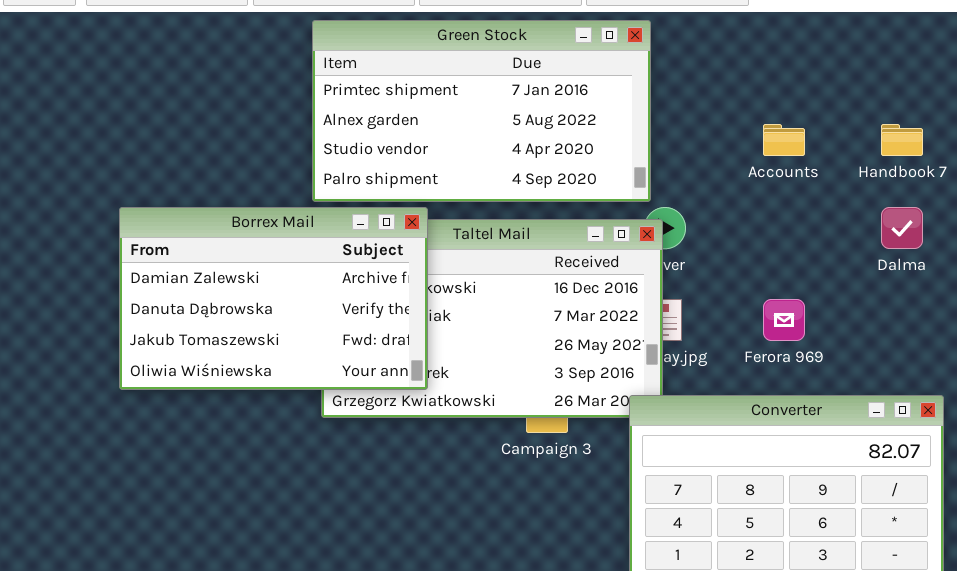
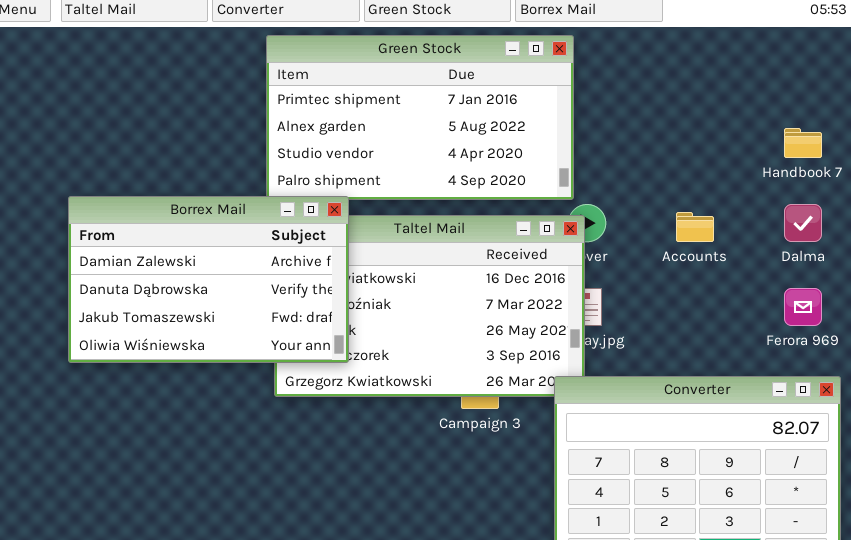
Accounts: [763,124,805,156] -> [676,212,714,242], moved
Borrex Mail: [119,207,428,390] -> [68,196,349,363], moved
Ferora 969: [763,299,805,341] -> [784,288,822,326], moved

